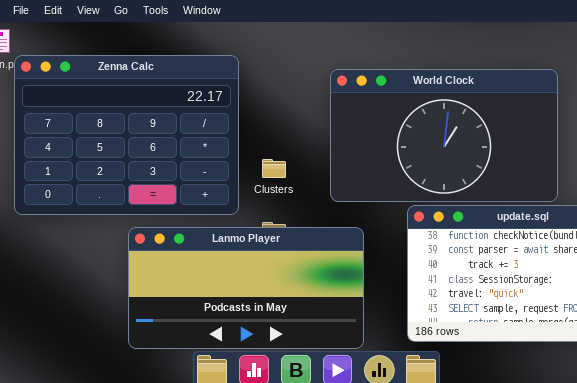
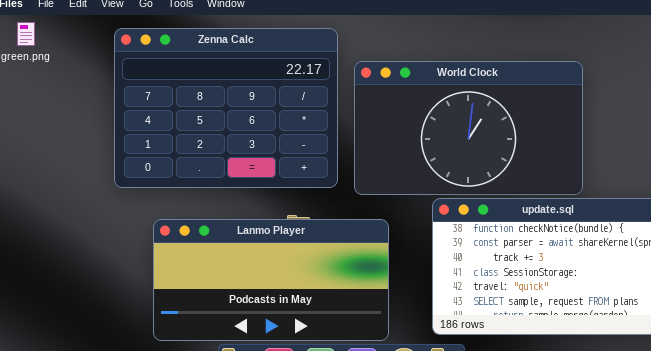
Zenna Calc: [14,55,239,215] -> [114,28,338,188], moved

